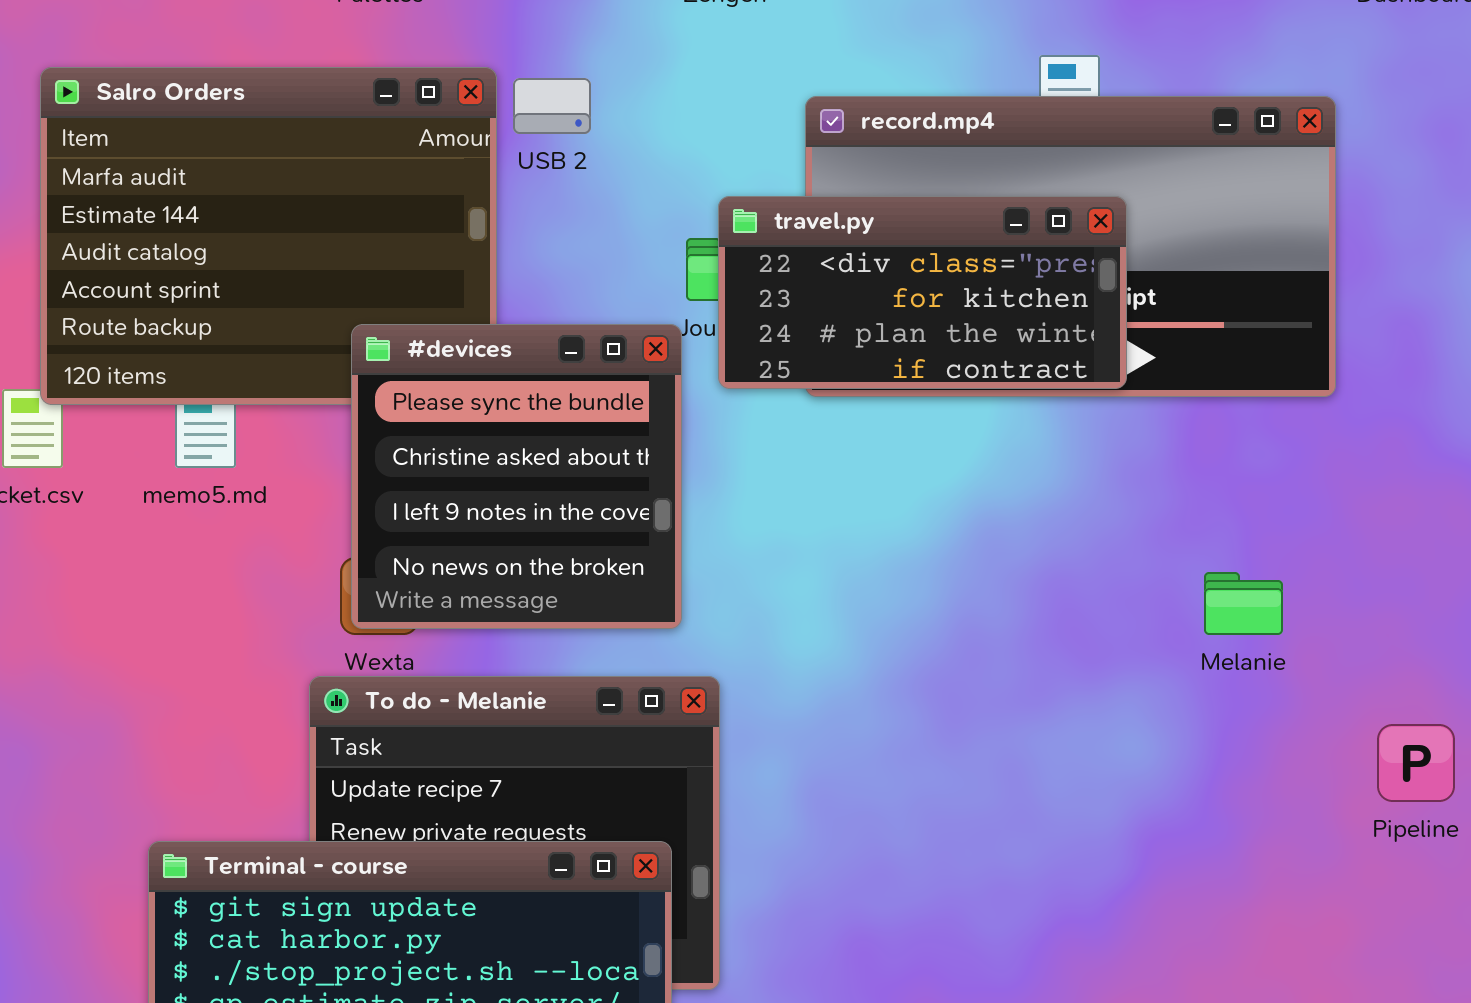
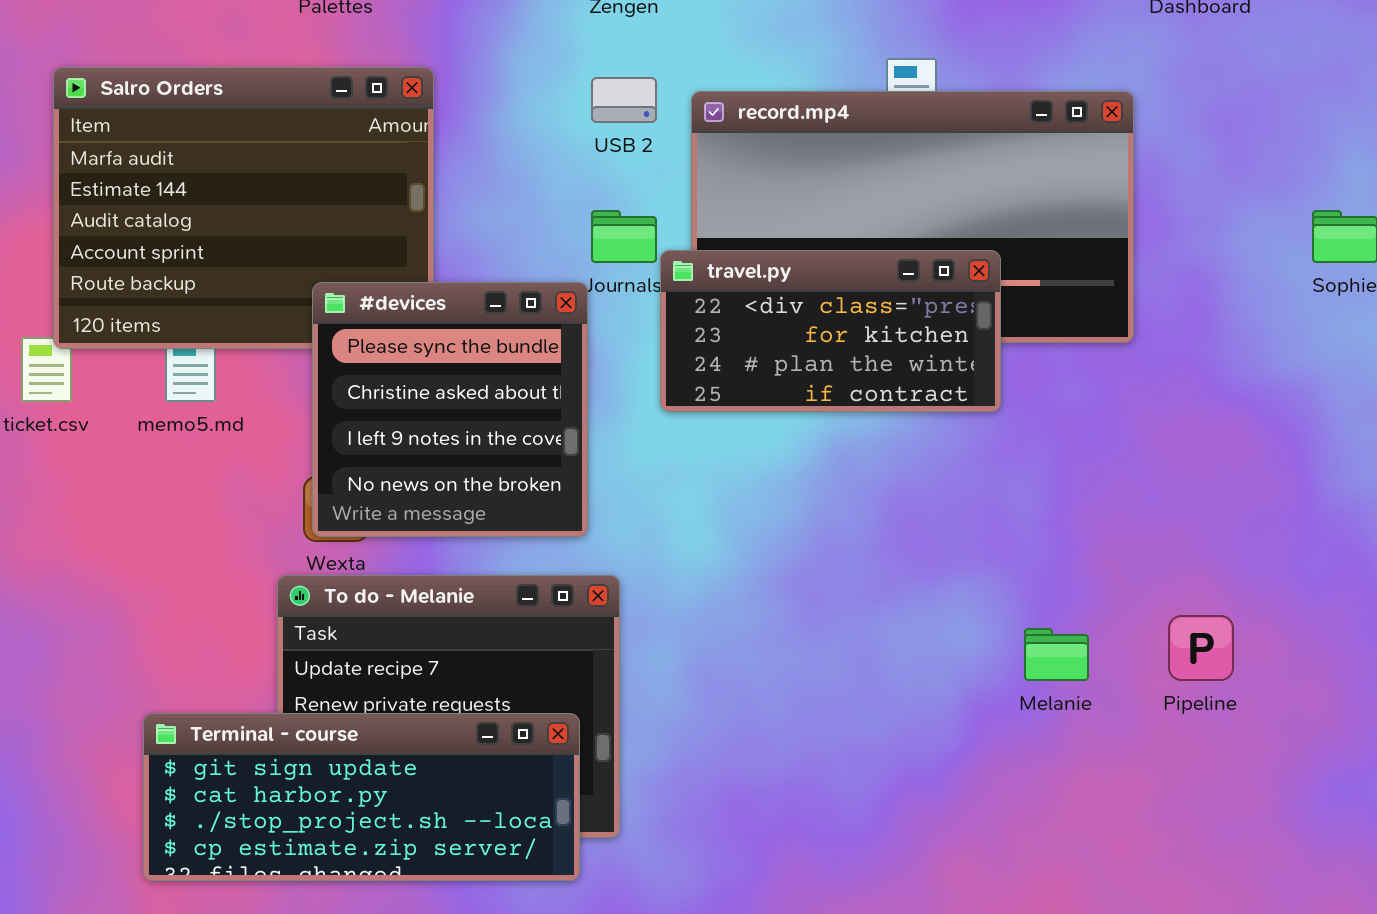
USB 2: [513,78,591,134] -> [591,77,657,123], moved
travel.py: [718,196,1127,389] -> [660,250,1001,412], moved
Melanie: [1204,572,1283,635] -> [1024,628,1089,681], moved

